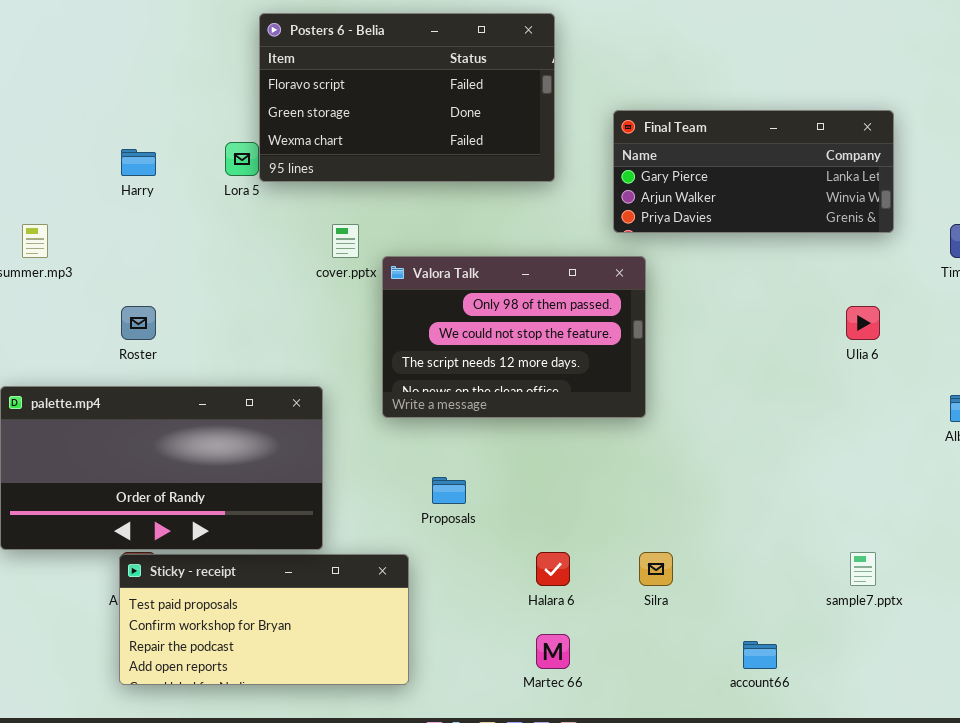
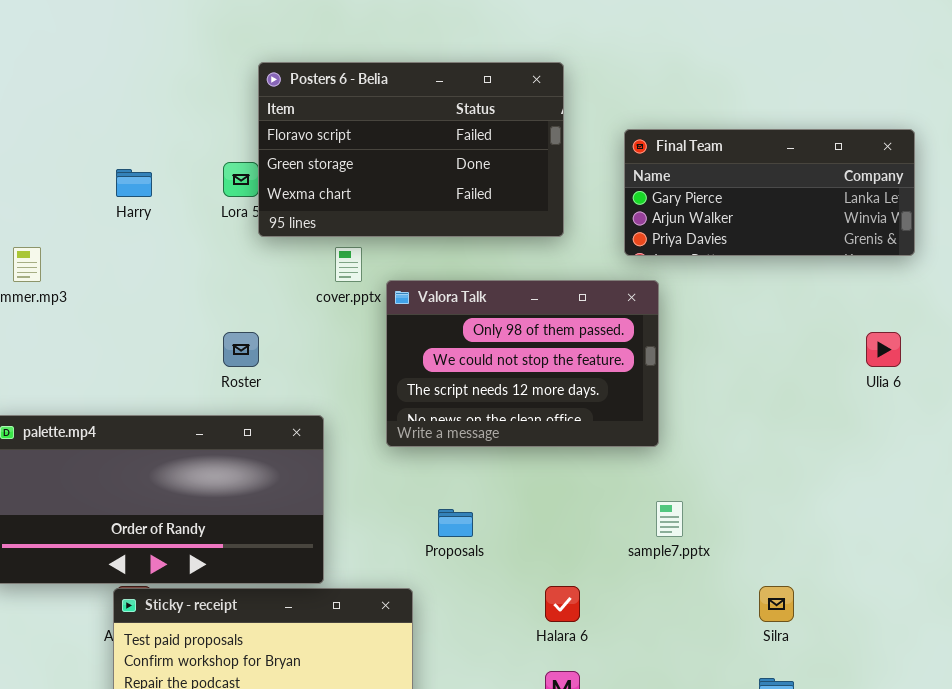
Posters 6 - Belia: [259,13,555,182] -> [258,62,564,237], moved
Roster: [121,306,156,340] -> [223,332,259,367], moved
Silra: [639,552,673,586] -> [759,586,794,622], moved
sample7.pptx: [850,552,876,586] -> [656,501,683,537], moved

